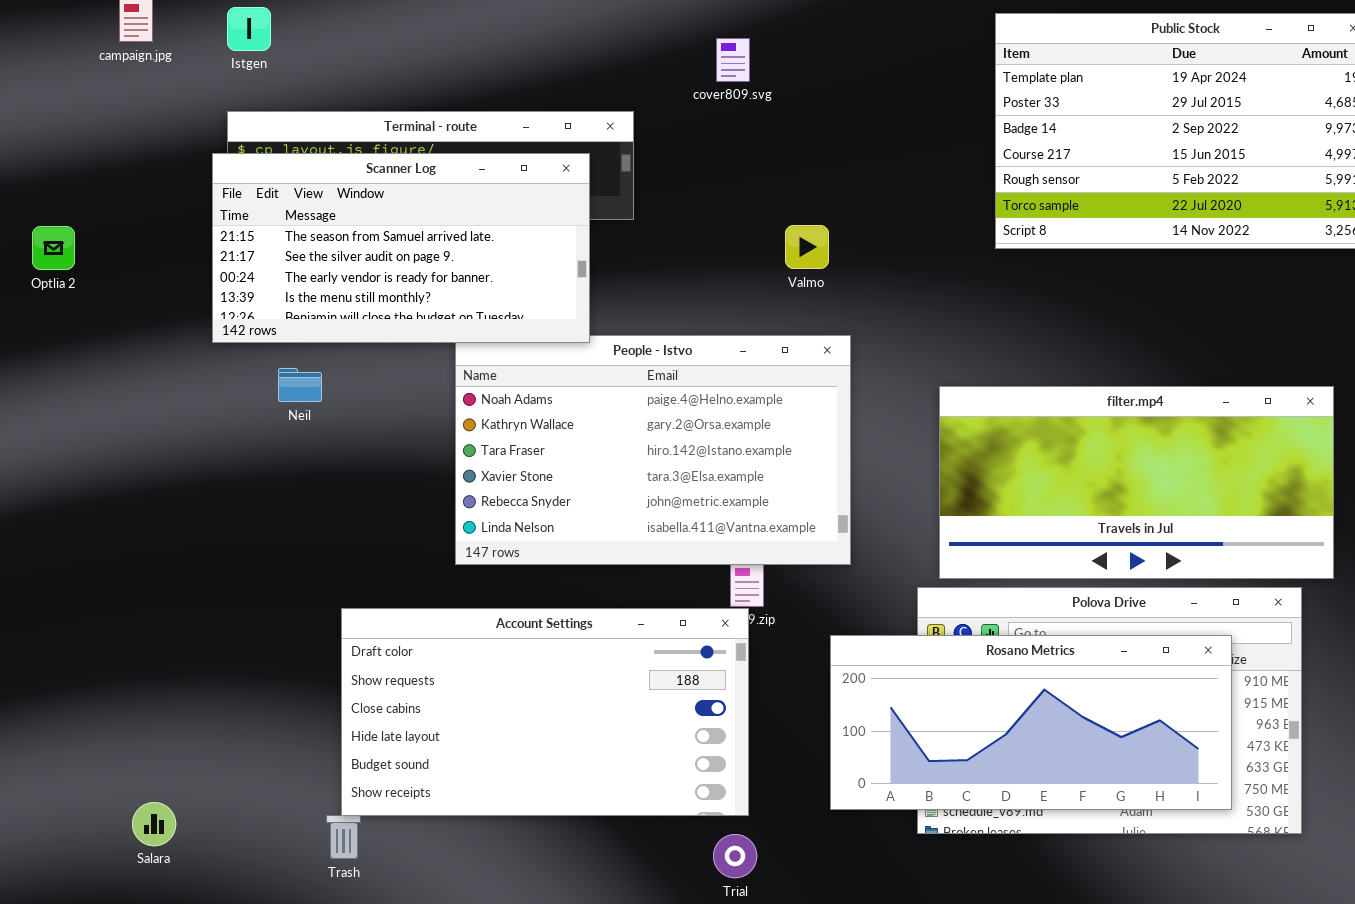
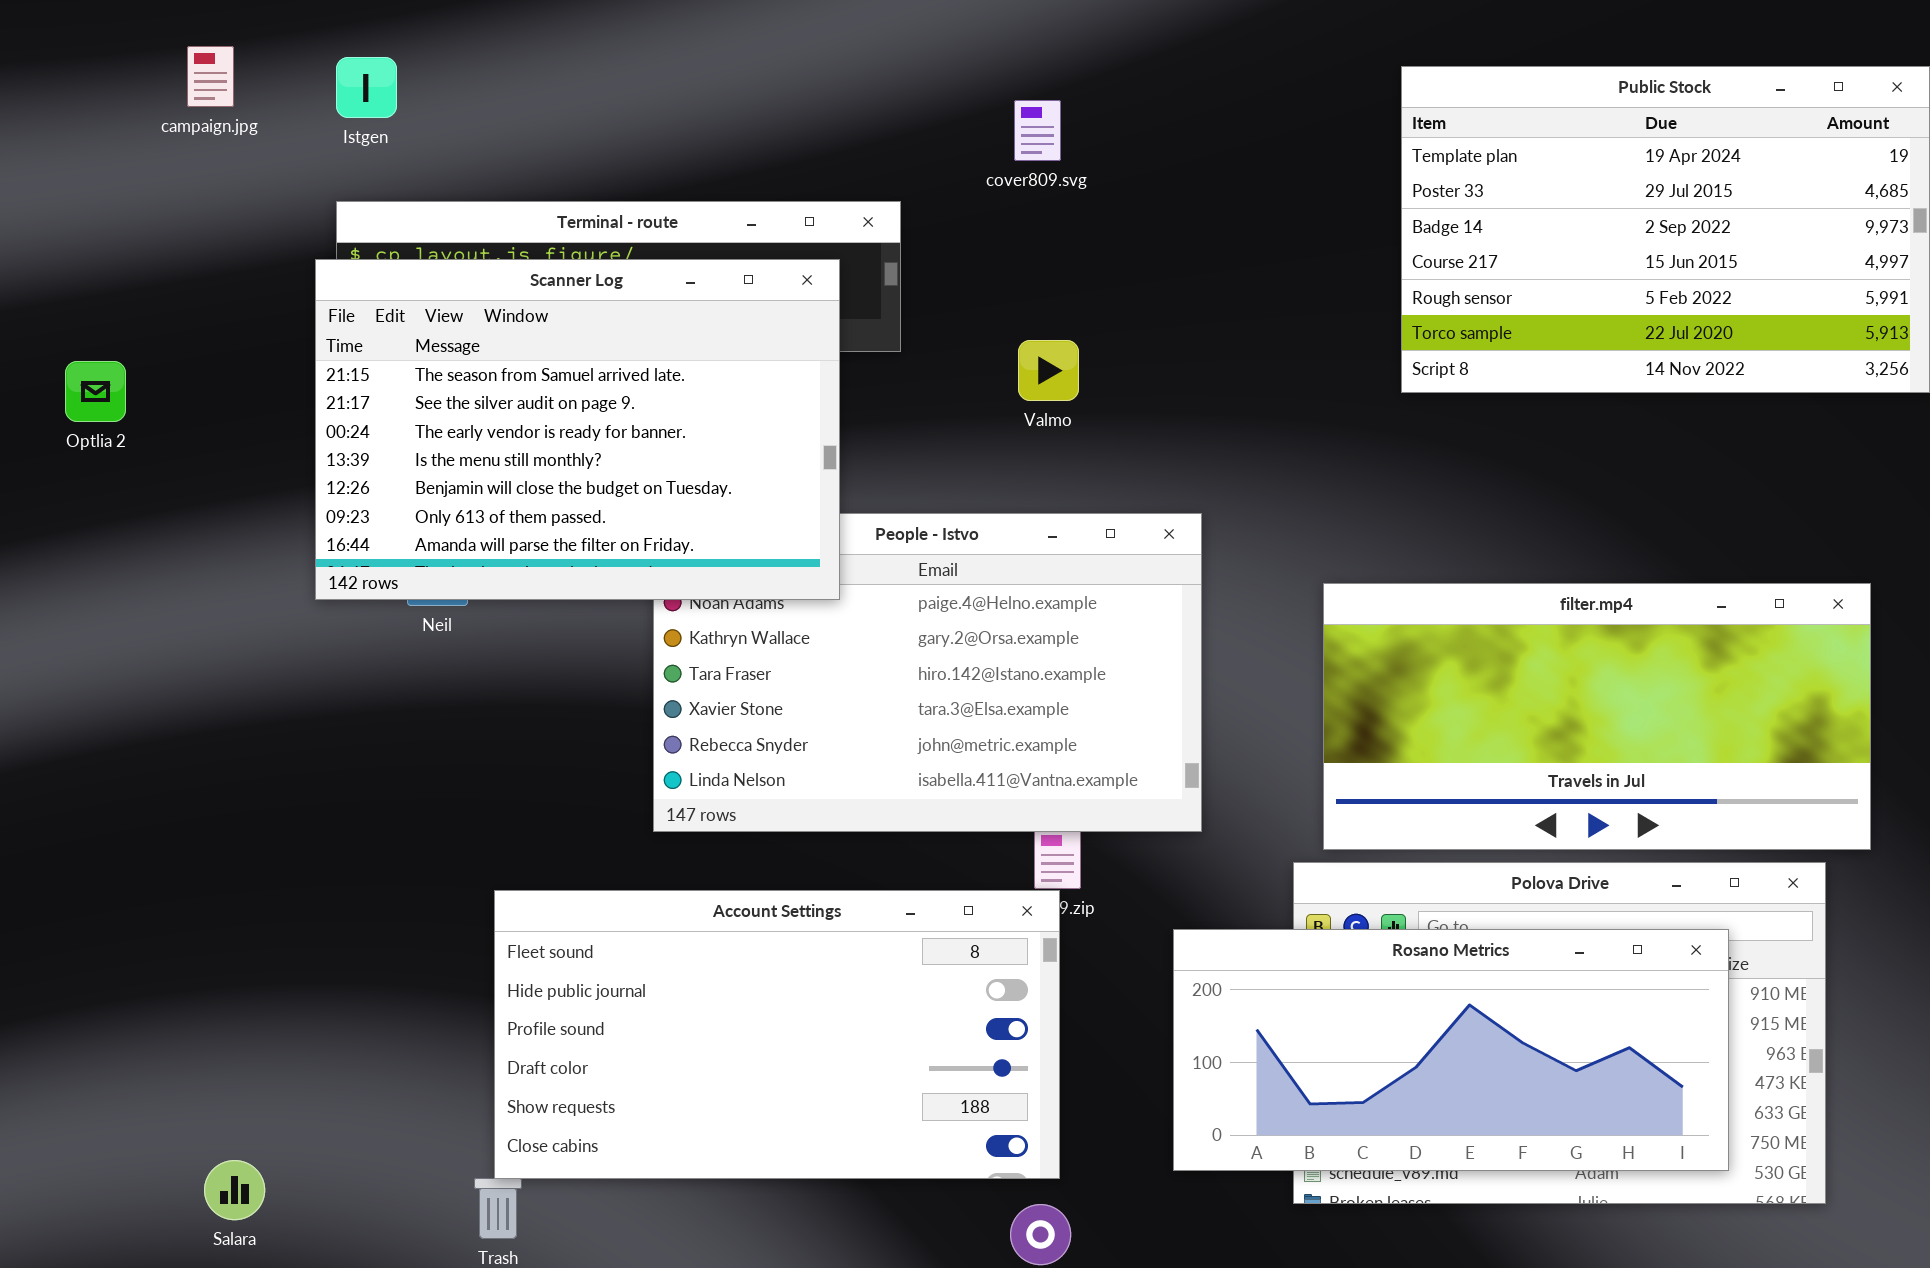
Scanner Log: [212,153,590,343] -> [315,259,840,600], resized
Valmo: [785,225,829,269] -> [1018,340,1079,401], moved
Account Settings: [341,608,749,816] -> [494,890,1060,1179], scrolled up 3 rows

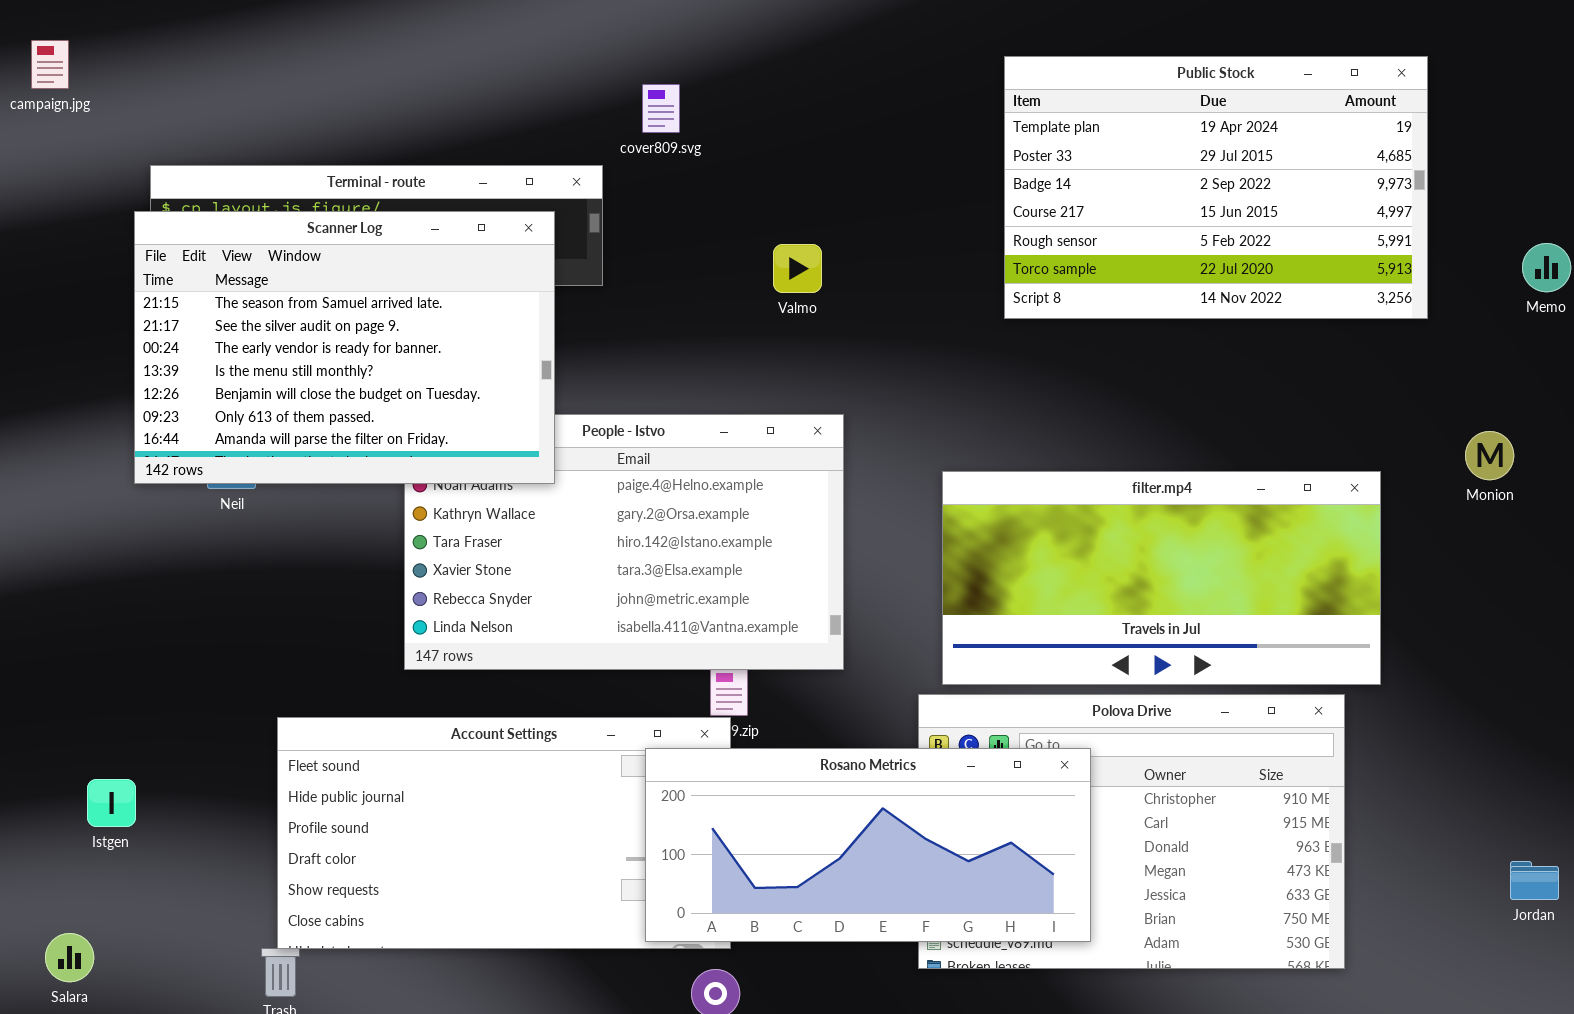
Istgen: [336,57,397,118] -> [87,779,136,827], moved
cover809.svg: [1014,100,1061,161] -> [642,84,680,133], moved
Valmo: [1018,340,1079,401] -> [773,244,822,293], moved
Rosano Metrics: [1173,929,1729,1171] -> [645,748,1091,942], moved

